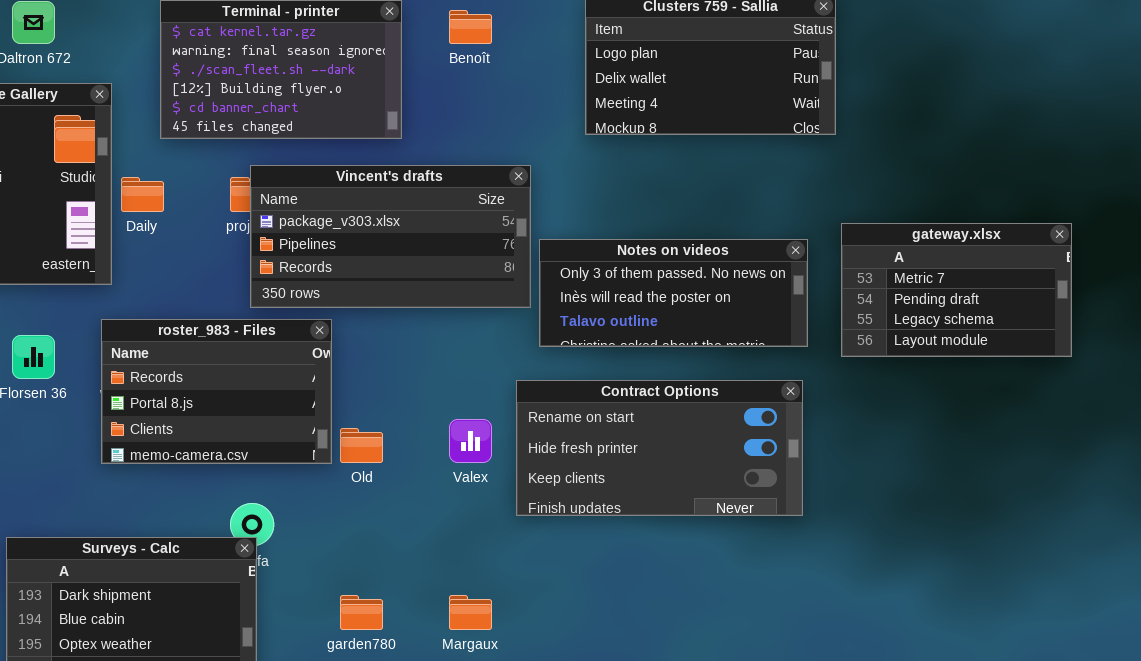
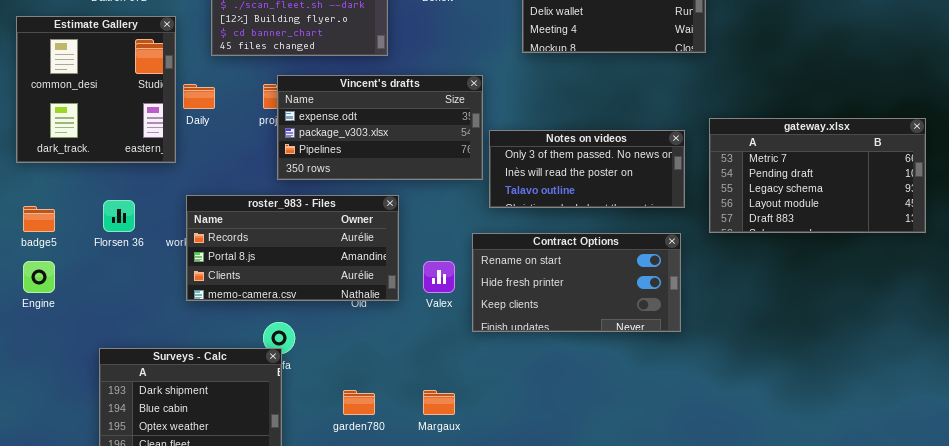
Vincent's drafts: [250,165,531,308] -> [277,75,483,180], scrolled up 1 row
gateway.xlsx: [841,223,1072,357] -> [709,118,926,233], resized
roster_983 - Files: [101,319,332,464] -> [186,195,399,301], moved, resized

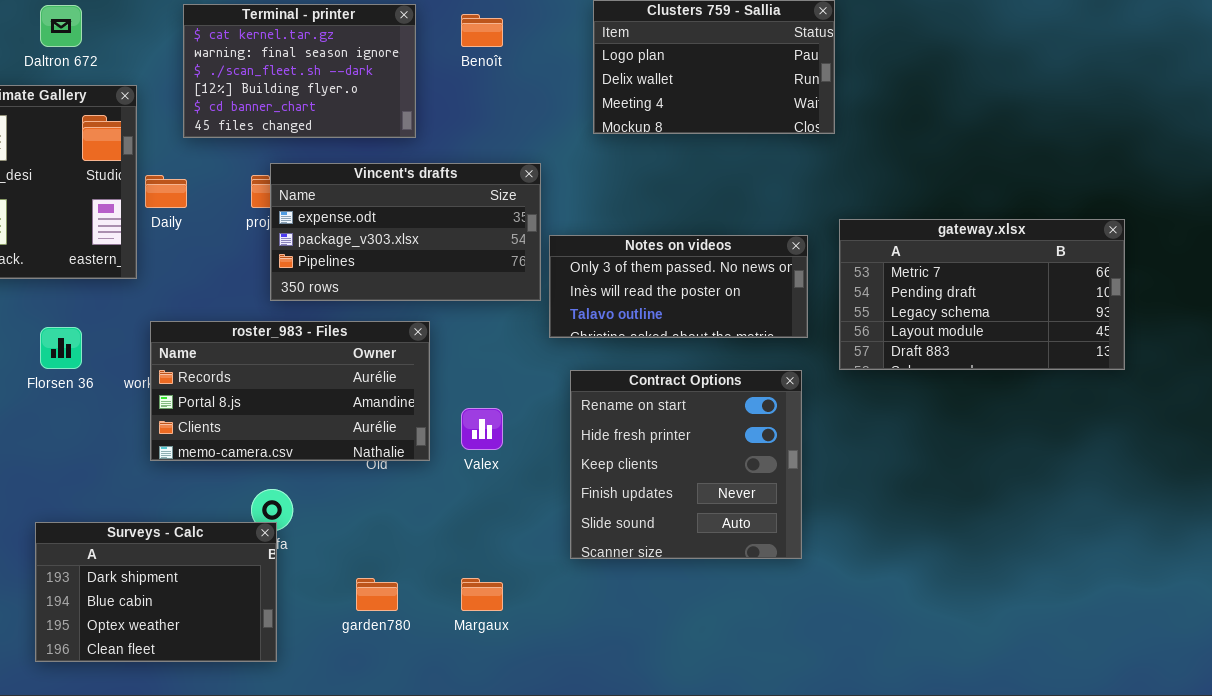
Contract Options: [472,233,681,332] -> [570,370,802,559], resized

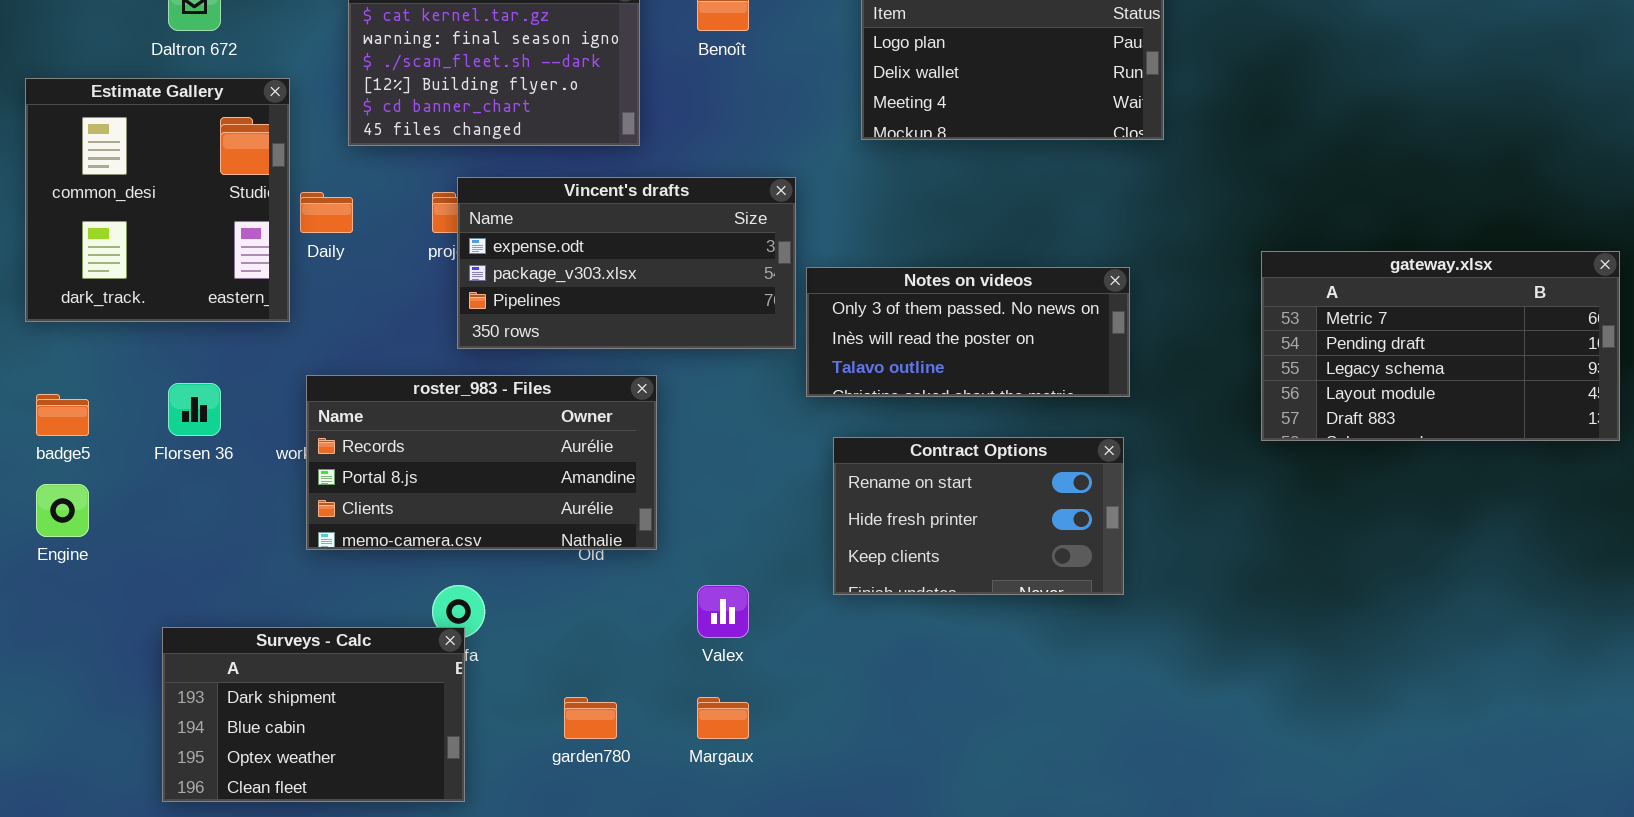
gateway.xlsx: [839,219,1125,370] -> [1261,251,1620,441], moved
Contract Options: [570,370,802,559] -> [833,437,1124,595], resized
Valex: [461,408,503,450] -> [697,585,749,638], moved

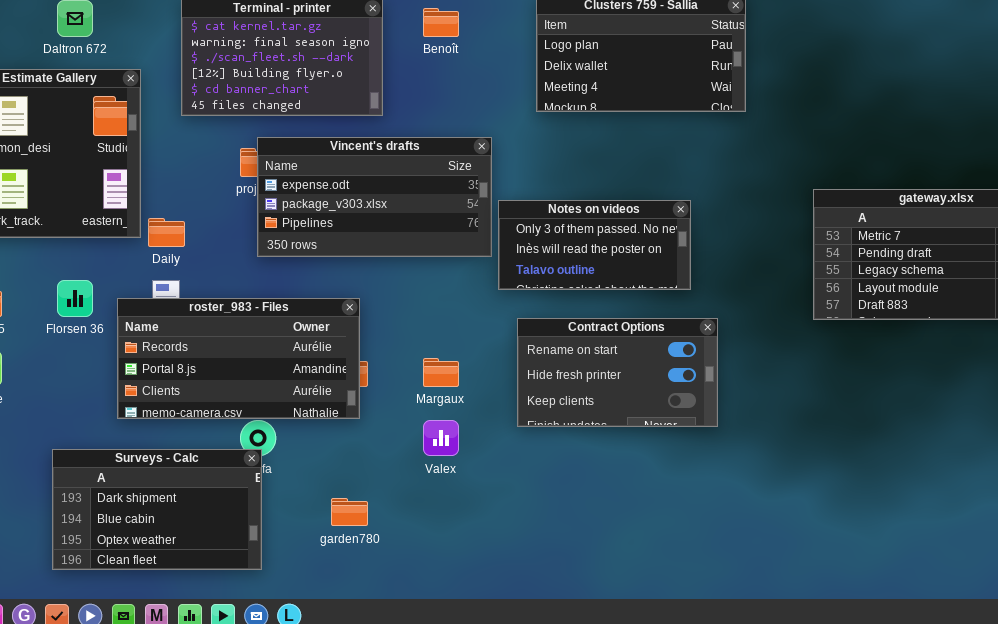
Daily: [300,192,353,233] -> [148,218,185,247], moved
Notes on videos: [806,267,1130,397] -> [498,200,691,290], resized
roster_983 - Files: [306,375,657,550] -> [117,298,360,419], moved
Margaux: [697,697,749,739] -> [423,358,459,387], moved

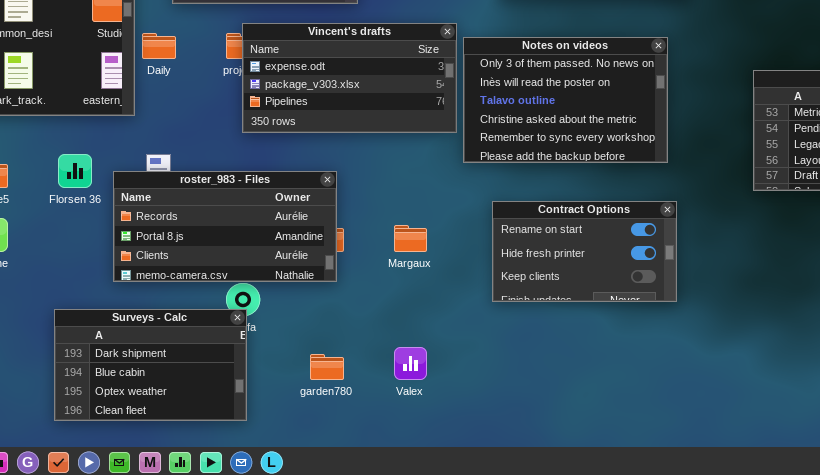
Notes on videos: [498,200,691,290] -> [463,37,668,163], resized
Daily: [148,218,185,247] -> [142,33,176,59], moved
Contract Options: [517,318,718,427] -> [492,201,677,302], moved
Valex: [423,420,459,456] -> [394,347,427,380], moved

